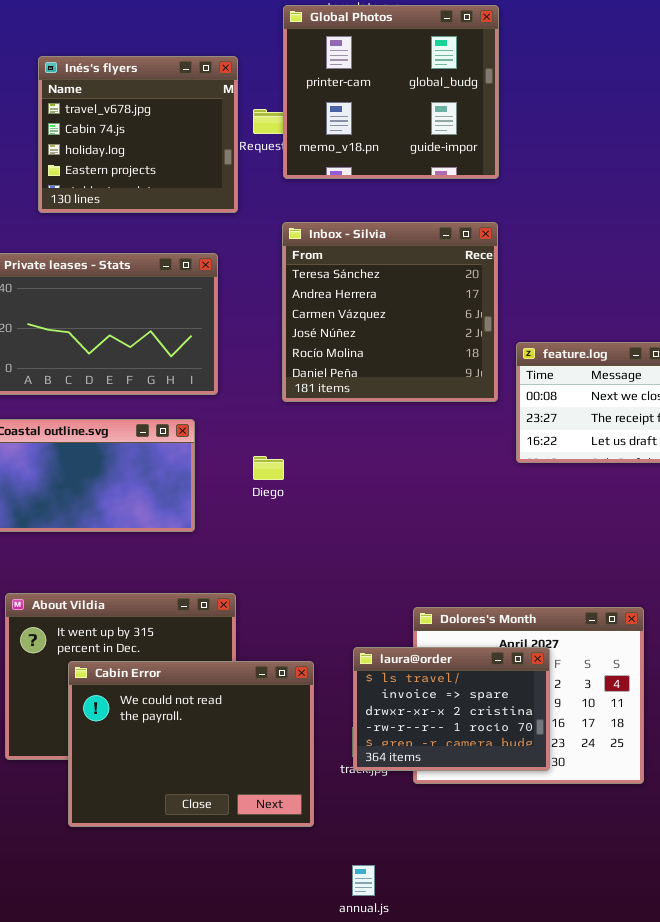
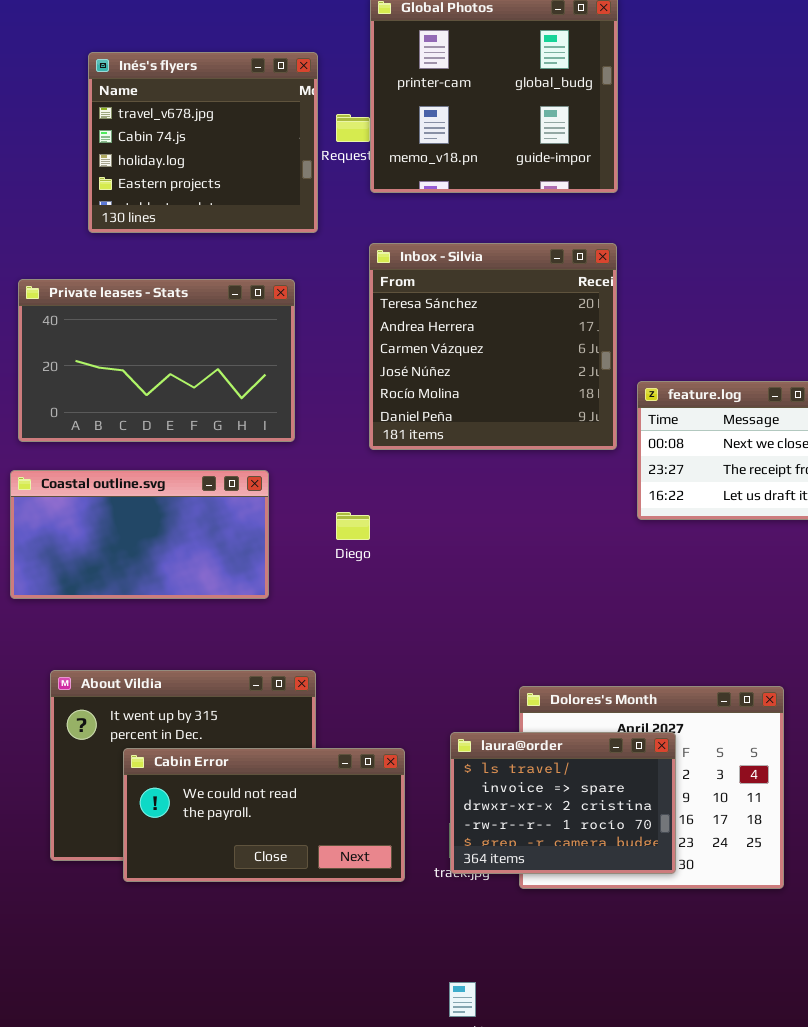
Cabin Error: [68,661,314,827] -> [123,748,405,882], resized

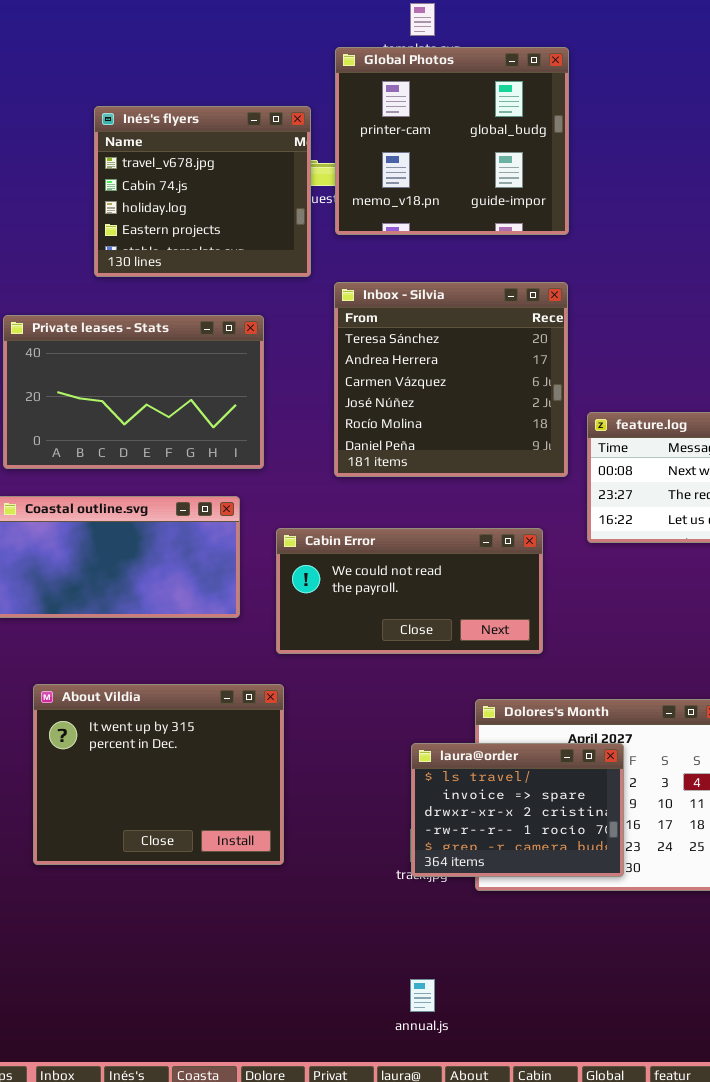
Inés's flyers: [88,52,318,233] -> [94,106,311,277], moved
Cabin Error: [123,748,405,882] -> [276,528,543,654], moved

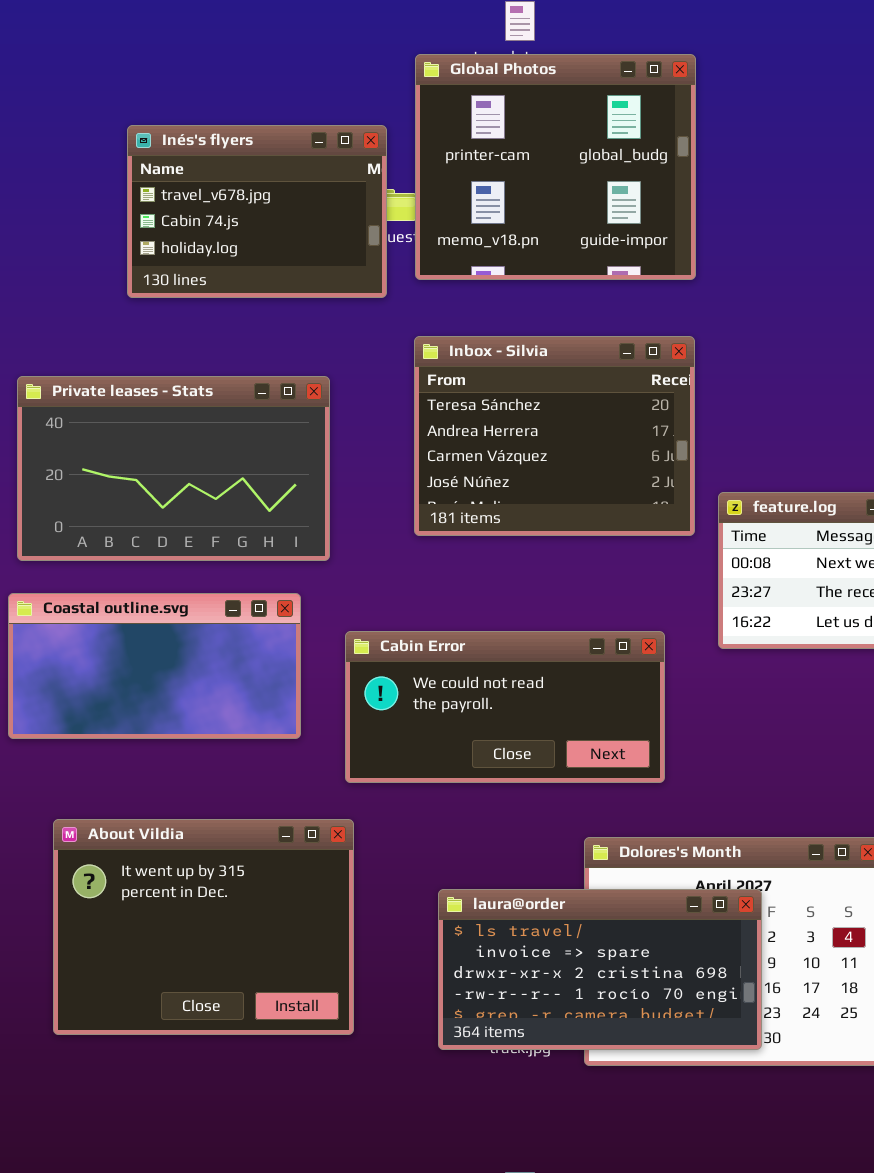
Inés's flyers: [94,106,311,277] -> [127,125,387,298], resized
Inbox - Silvia: [334,282,568,477] -> [414,336,695,536], resized
laura@order: [411,743,624,877] -> [438,889,762,1050], resized

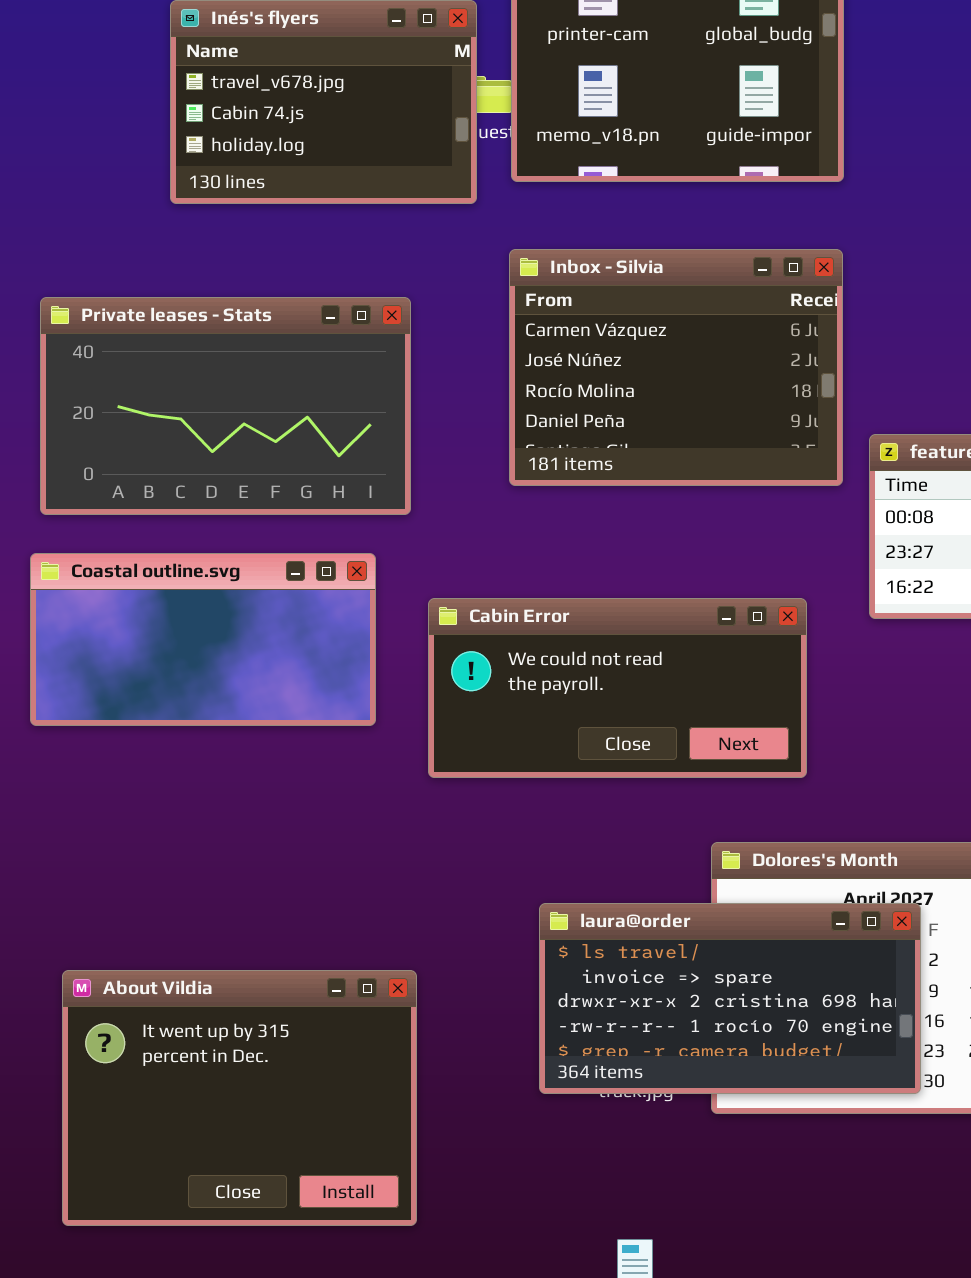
Inbox - Silvia: [414,336,695,536] -> [509,249,843,486], scrolled down 2 rows
About Vildia: [53,819,354,1035] -> [62,970,417,1226], moved

